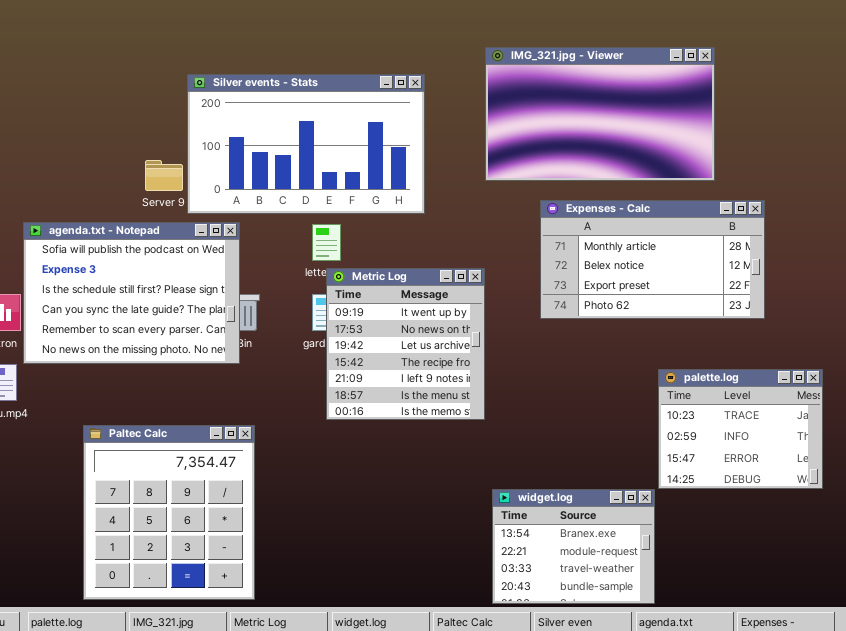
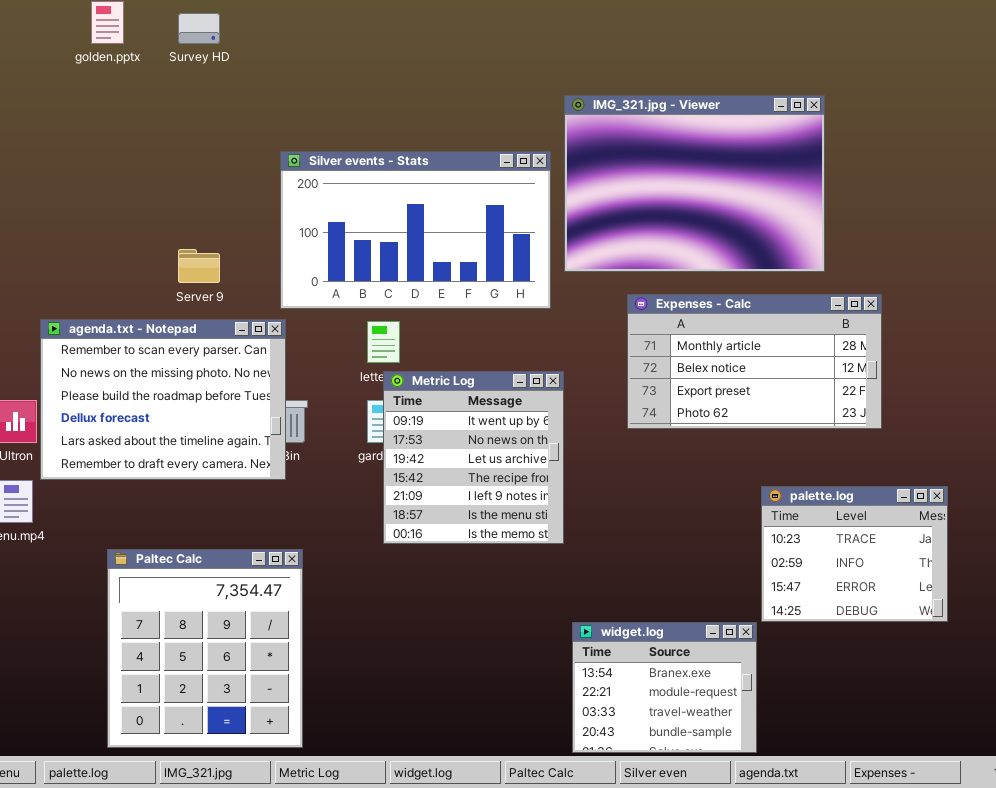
IMG_321.jpg - Viewer: [485,47,715,181] -> [564,95,825,272], resized
Silver events - Stats: [187,74,425,214] -> [280,151,551,309], moved
agenda.txt - Notepad: [23,222,240,364] -> [40,319,286,480], scrolled down 4 rows

